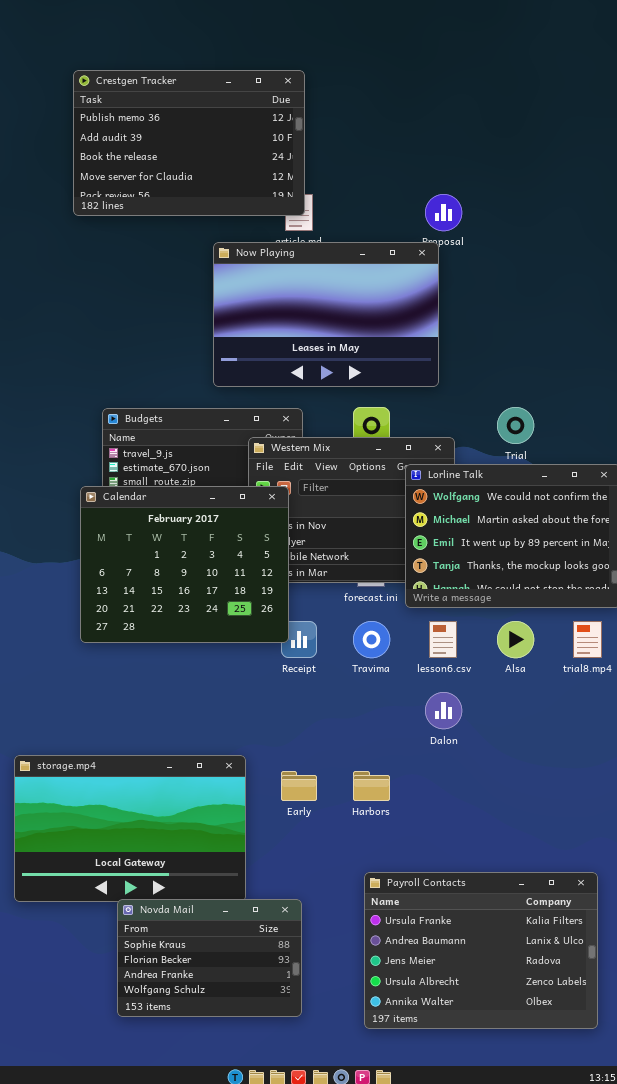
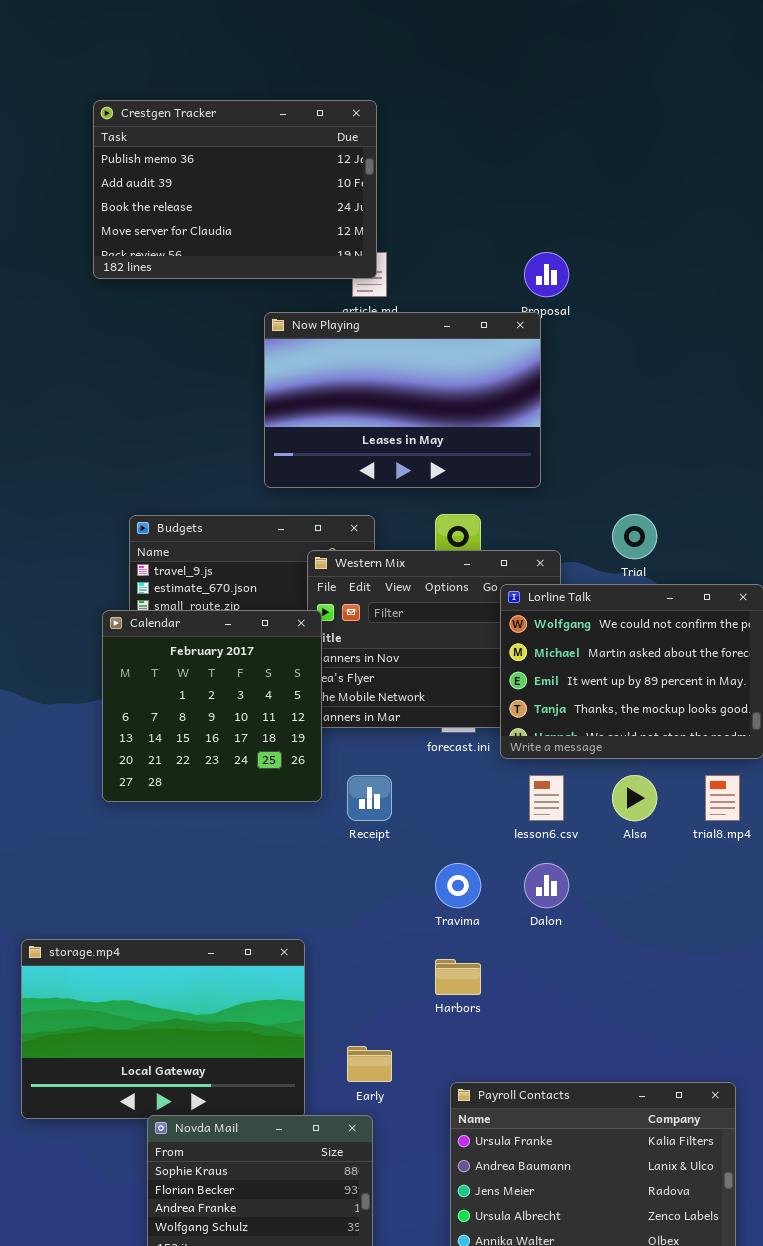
Calendar: [80,486,289,643] -> [102,610,322,802], resized
Travima: [353,621,390,658] -> [435,863,481,908], moved
Early: [281,771,317,801] -> [347,1046,392,1082], moved

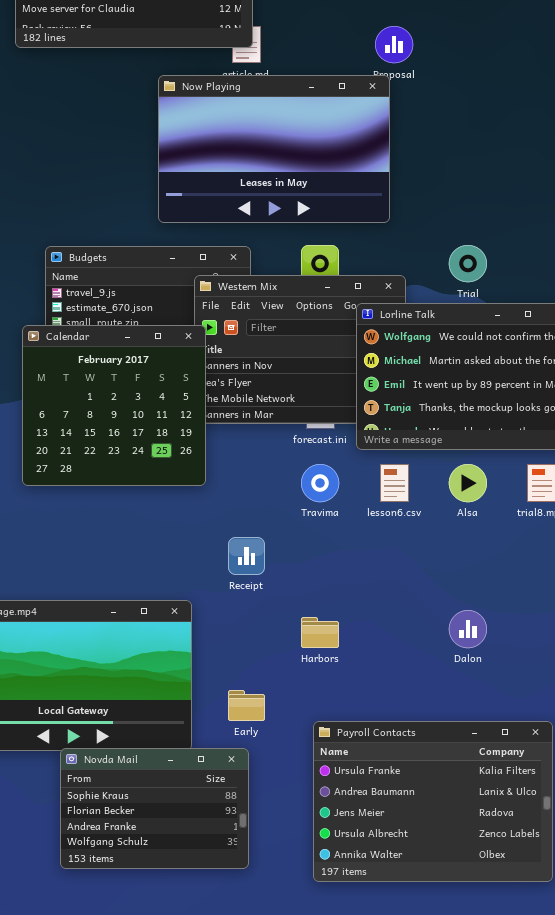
Receipt: [347,775,392,821] -> [228,537,265,575], moved
Travima: [435,863,481,908] -> [301,464,339,502], moved
Dalon: [524,863,569,908] -> [449,610,487,648], moved

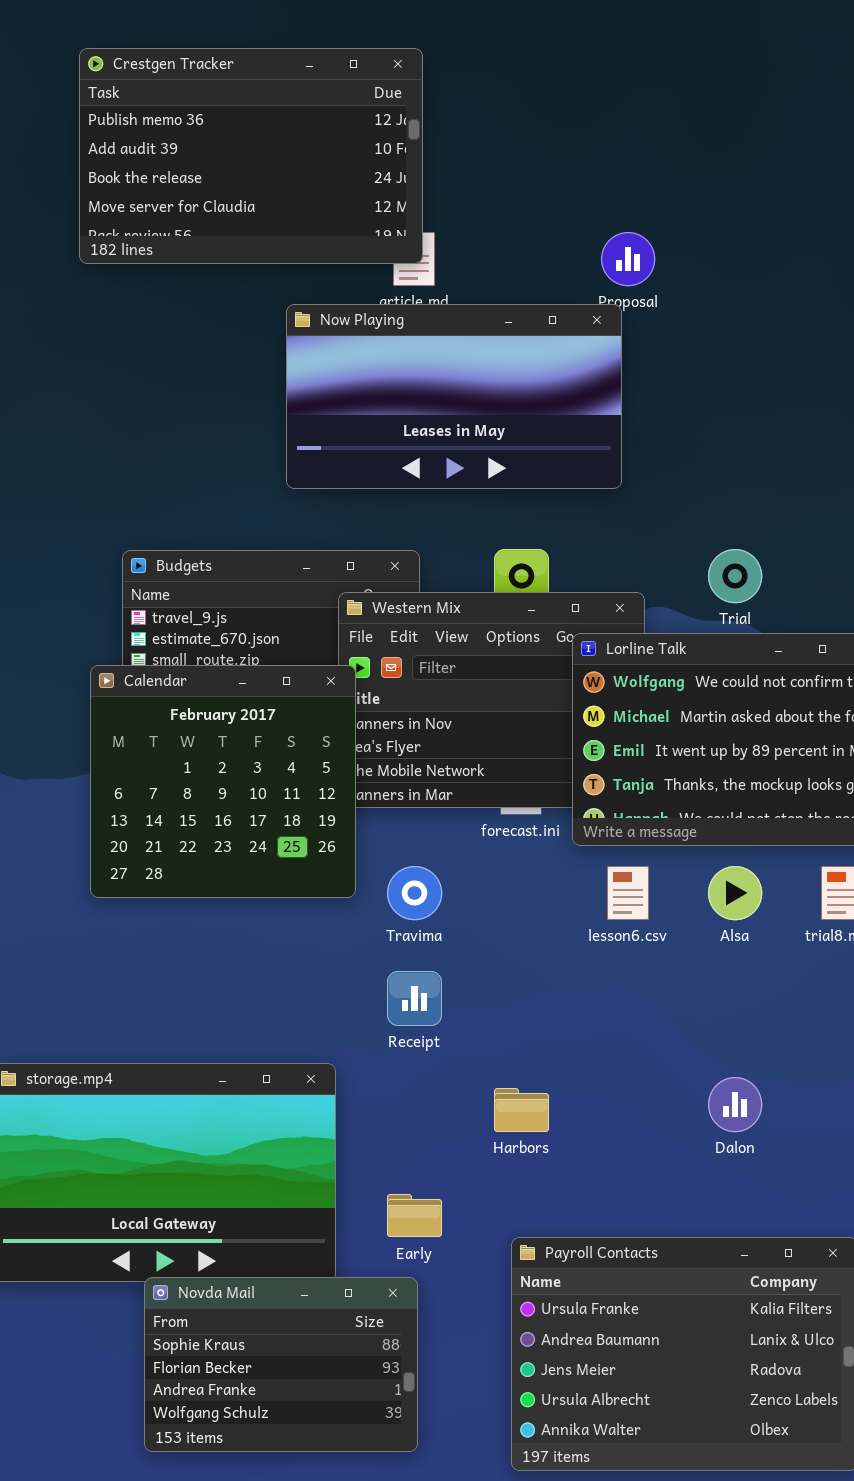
Now Playing: [158,75,390,223] -> [286,304,622,489], resized
Travima: [301,464,339,502] -> [387,866,442,920], moved

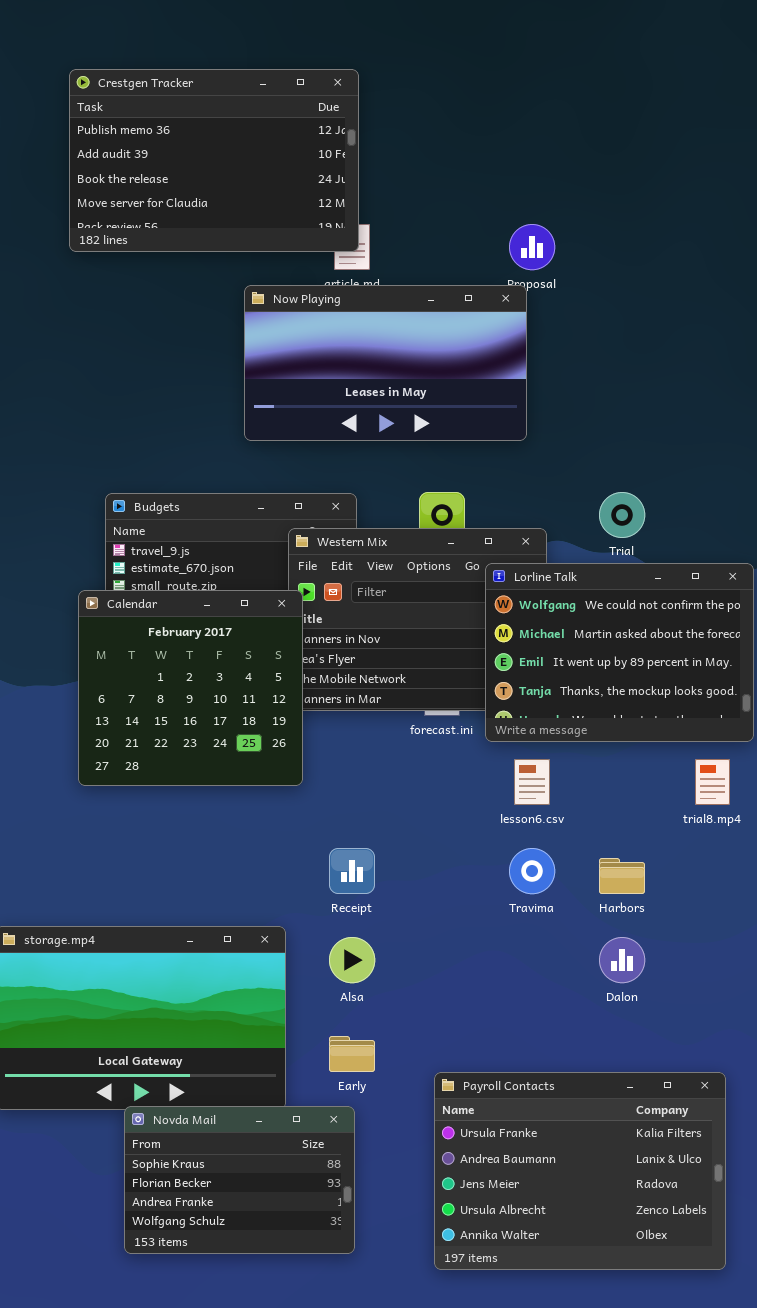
Travima: [387,866,442,920] -> [509,848,555,894], moved
Alsa: [708,866,762,920] -> [329,937,375,983], moved
Harbors: [494,1088,549,1132] -> [599,858,645,894], moved

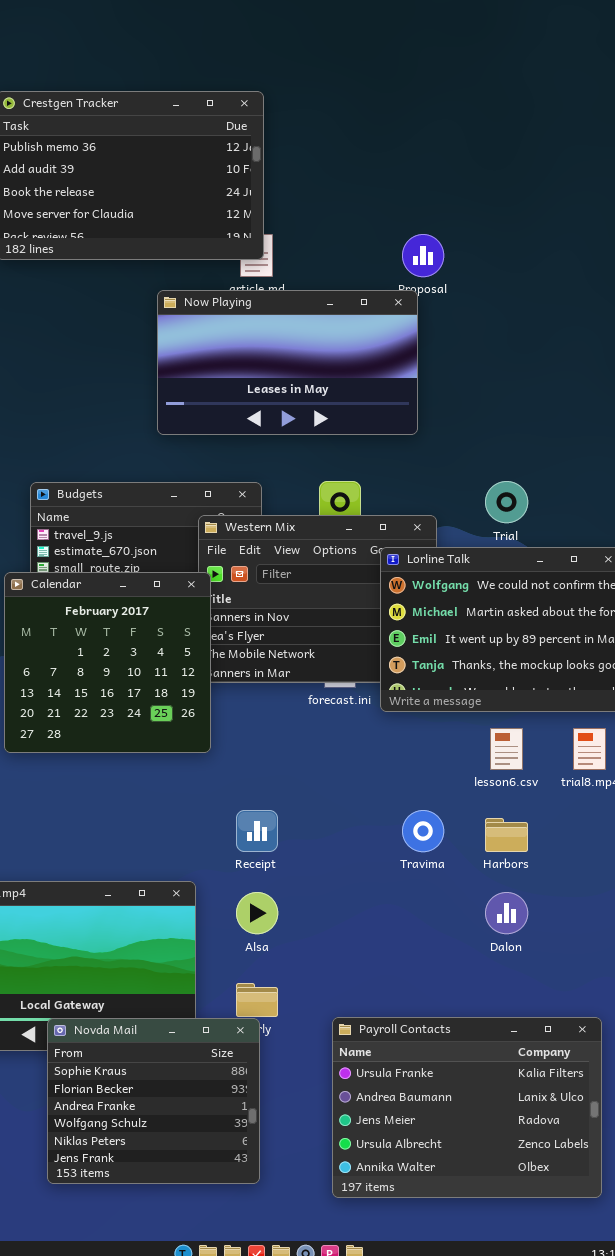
lesson6.csv: [514,759,550,805] -> [490,728,523,770], moved
Novda Mail: [124,1106,355,1254] -> [47,1018,260,1184], resized

